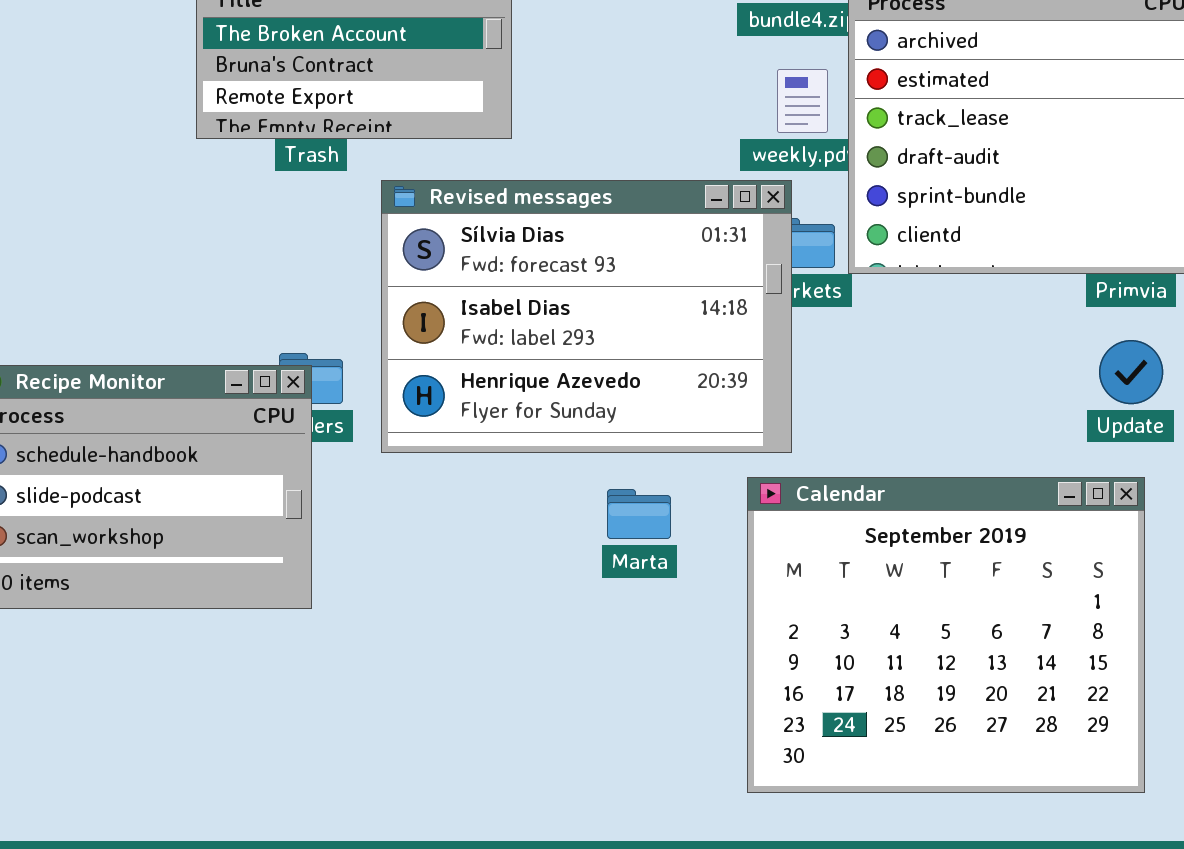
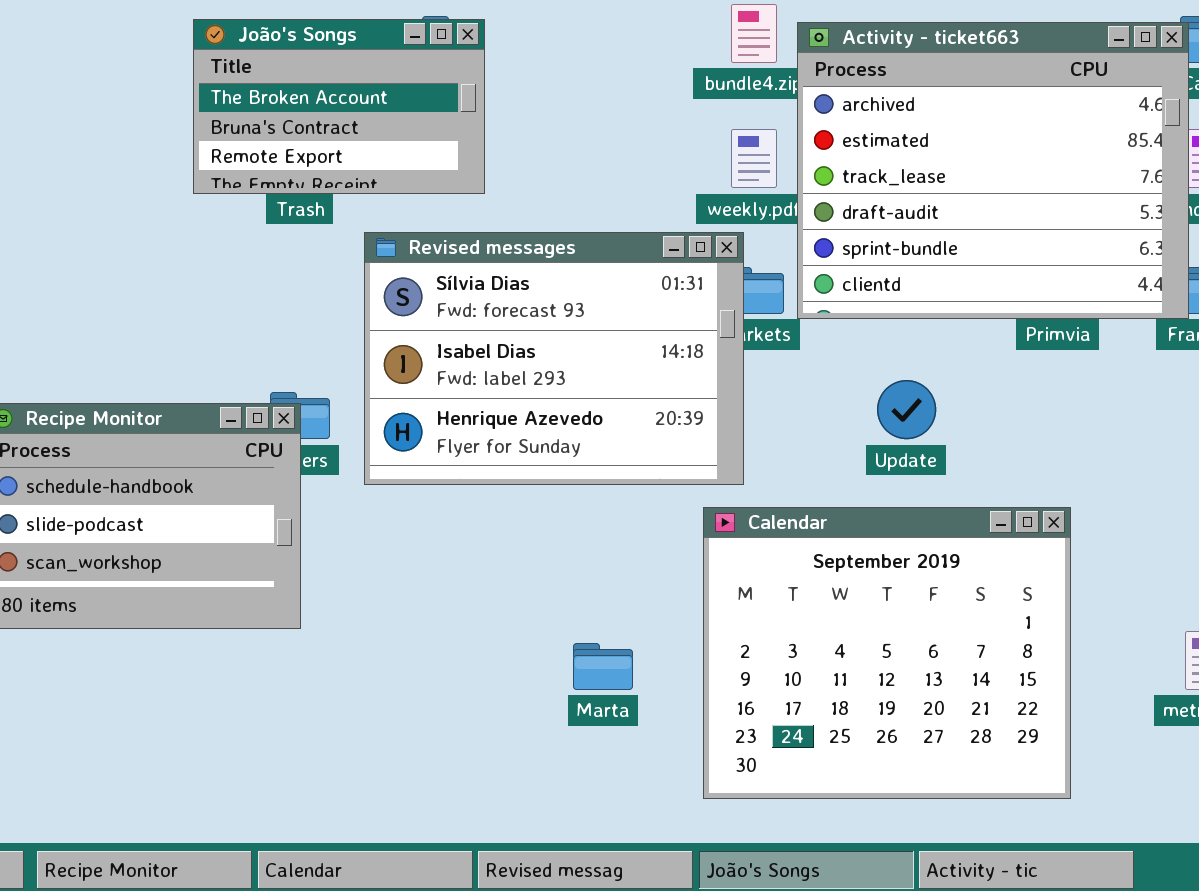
Update: [1099,340,1163,404] -> [877,380,936,439], moved
Marta: [607,489,671,539] -> [573,643,633,690], moved

